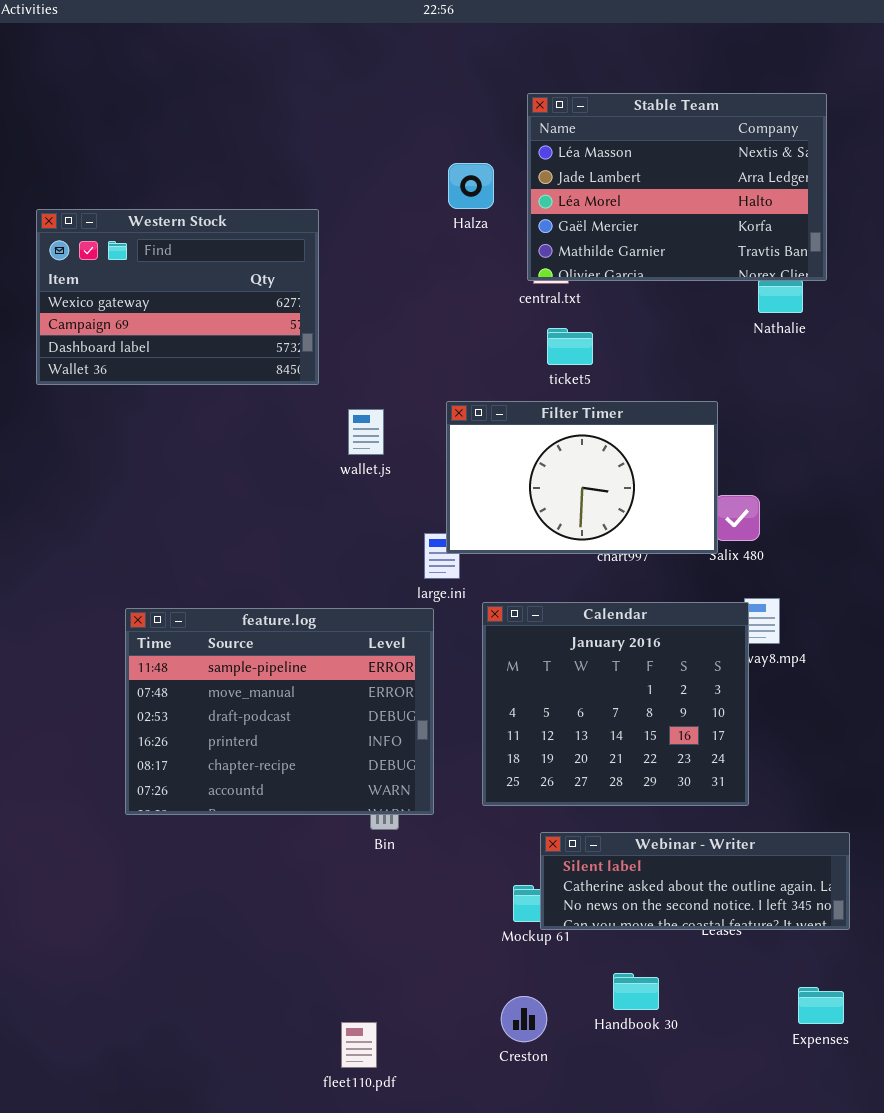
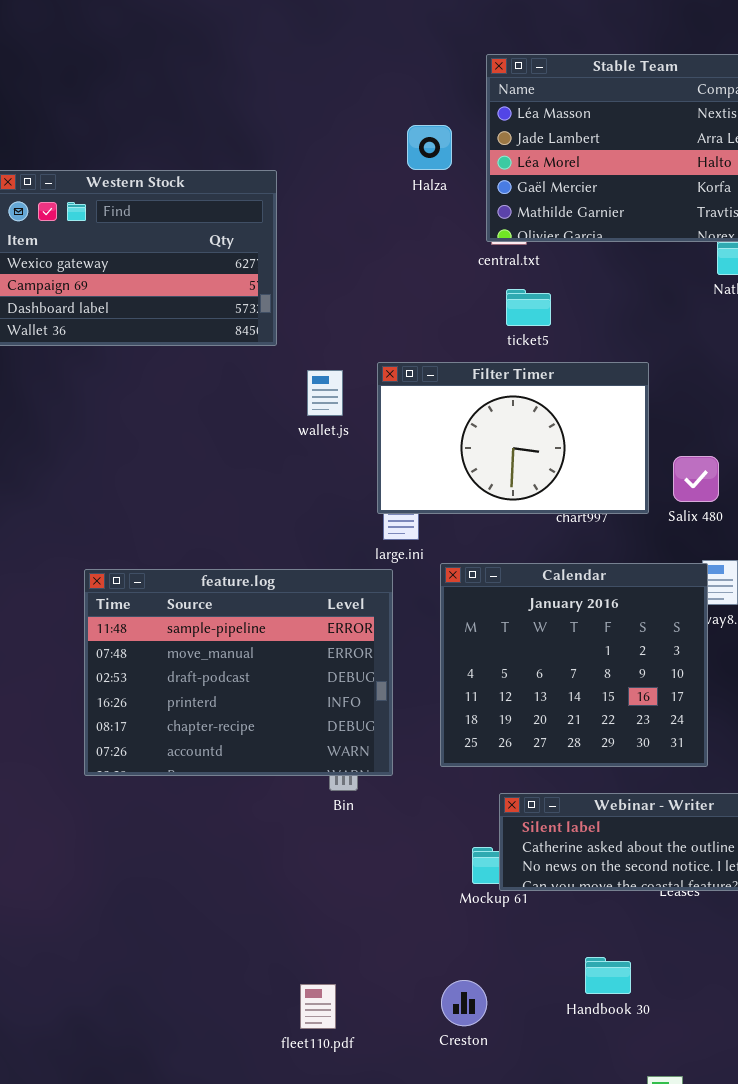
Filter Timer: [446,401,718,554] -> [377,362,649,514], moved
Handbook 30: [613,973,659,1010] -> [585,957,631,994], moved
Creston: [501,996,547,1042] -> [441,980,487,1026], moved

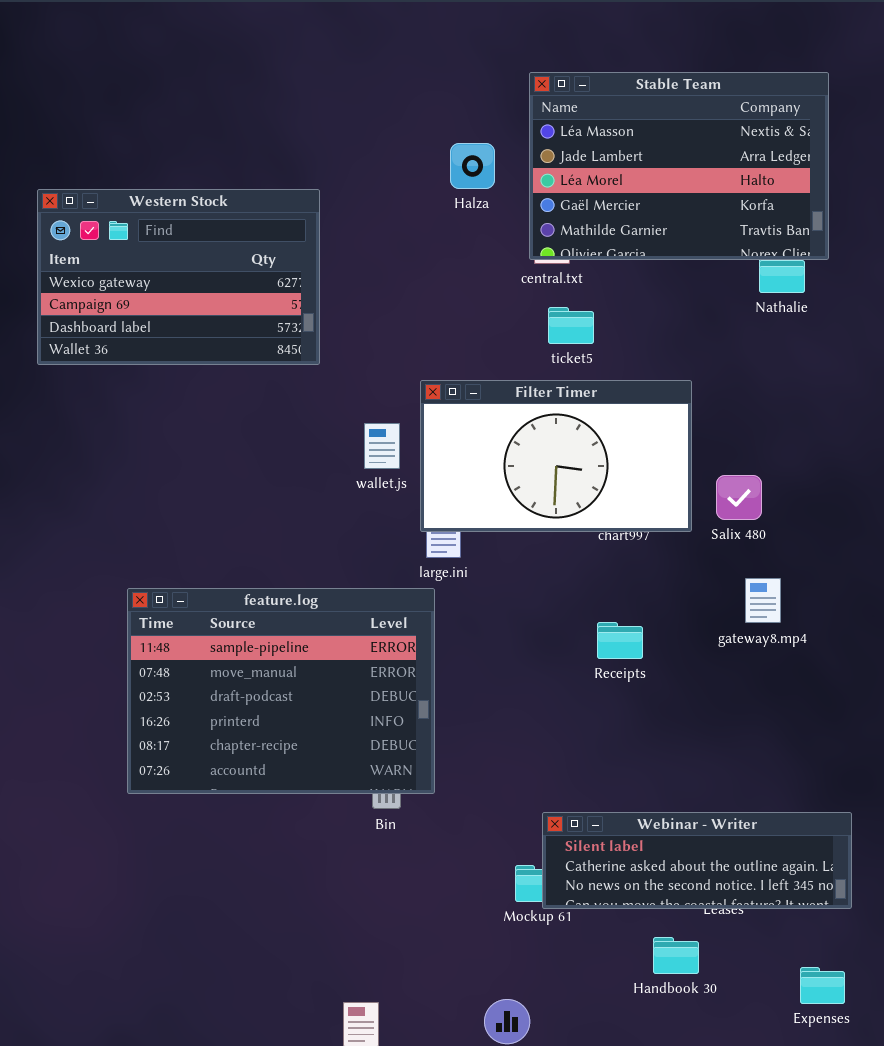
wallet.js: [307,370,343,416] -> [364,423,400,469], moved
Calendar: [440,563,708,767] -> none, closed
Handbook 30: [585,957,631,994] -> [653,937,699,974], moved

